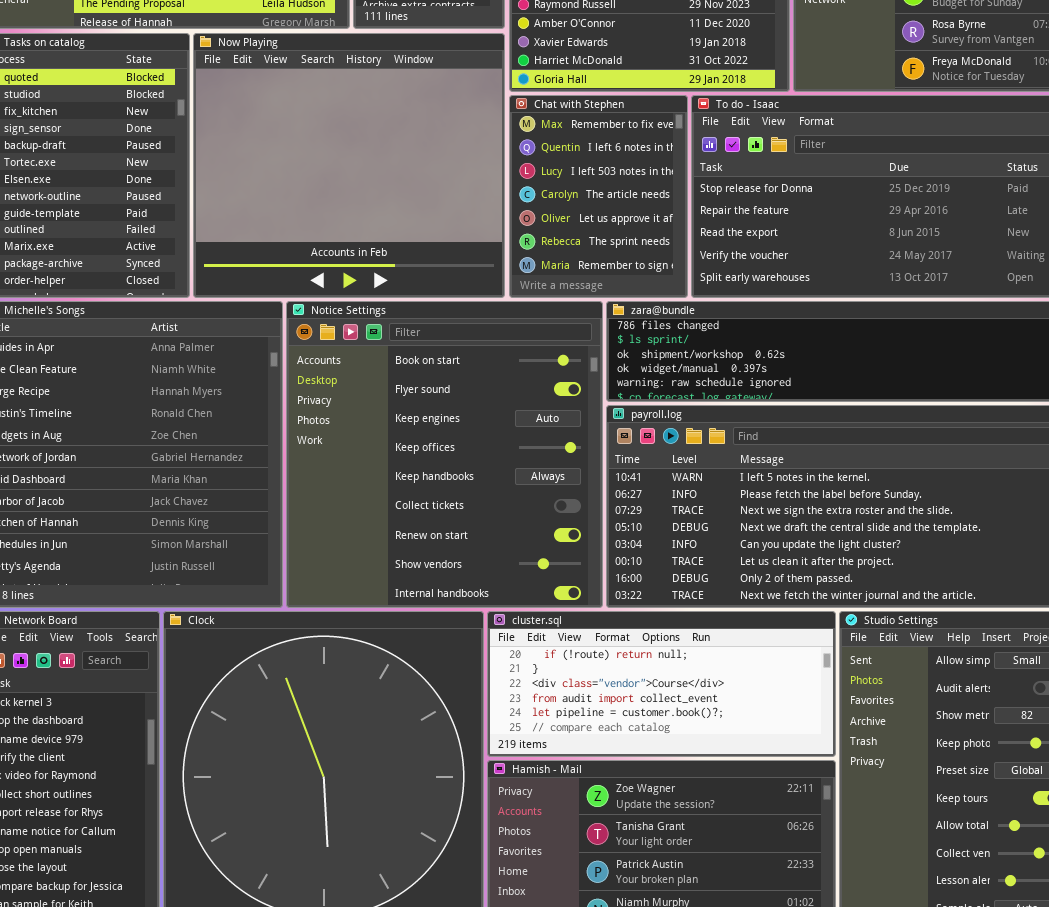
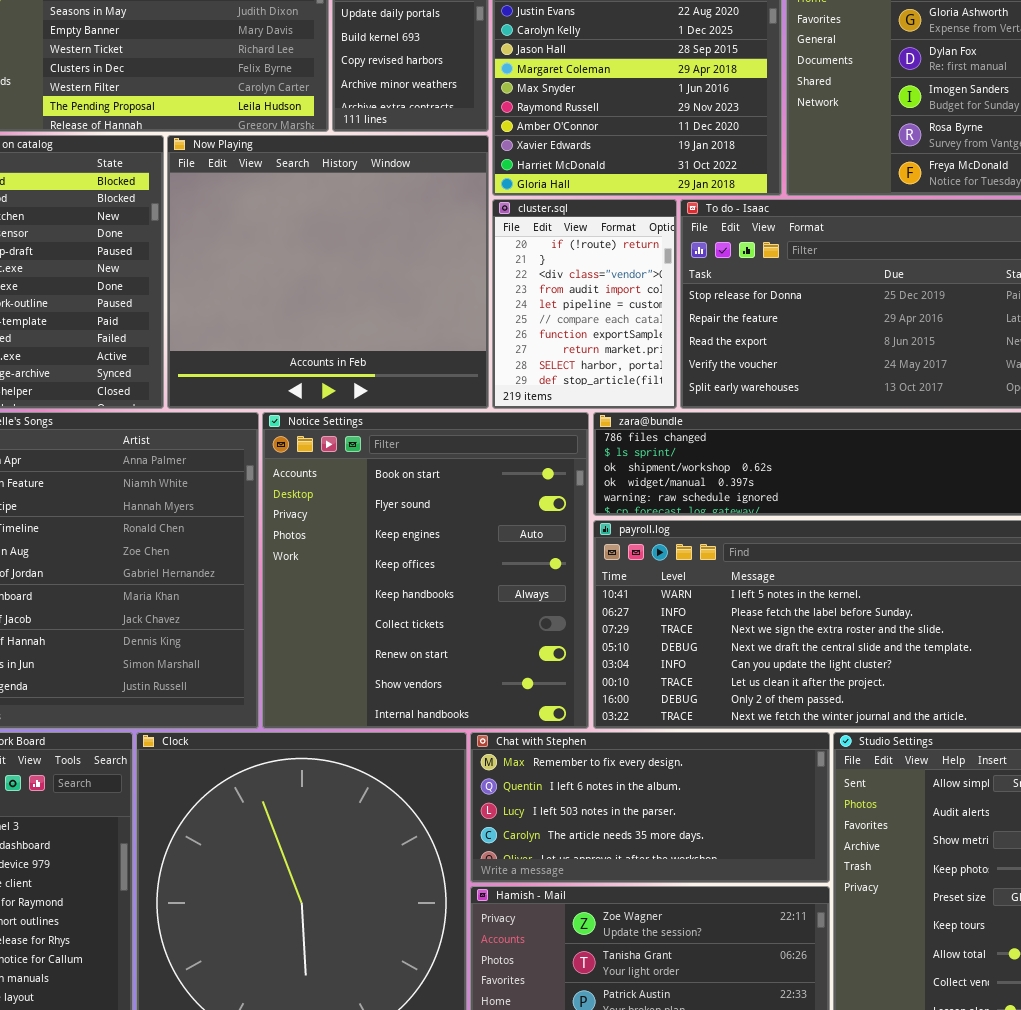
Chat with Stephen: [509,95,688,298] -> [470,732,830,883], moved, resized
cluster.sql: [487,611,836,757] -> [492,199,677,409], moved, resized

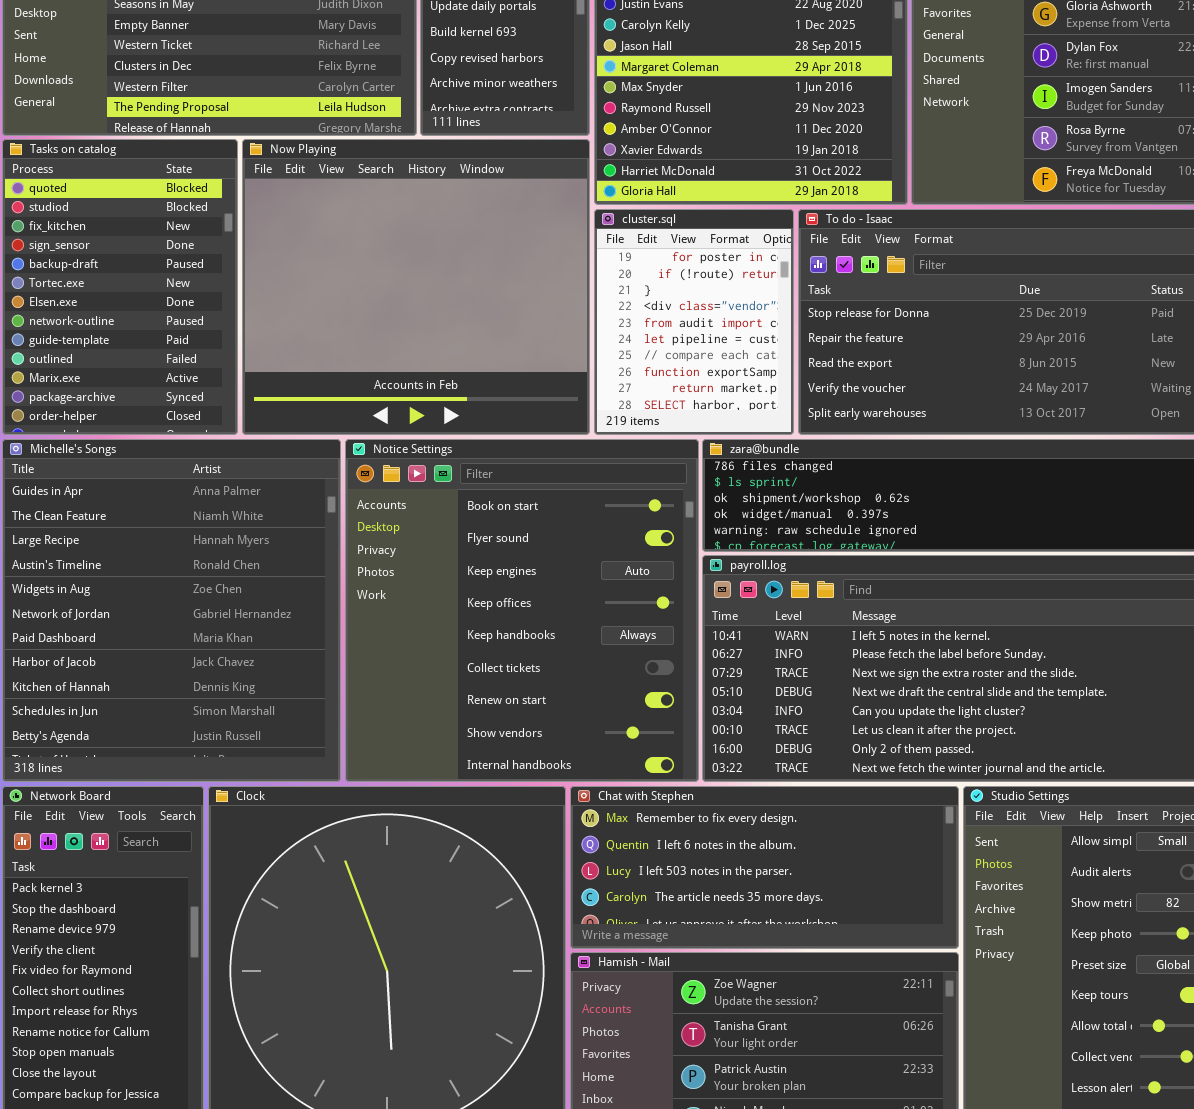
cluster.sql: [492,199,677,409] -> [594,209,794,435], scrolled up 1 row

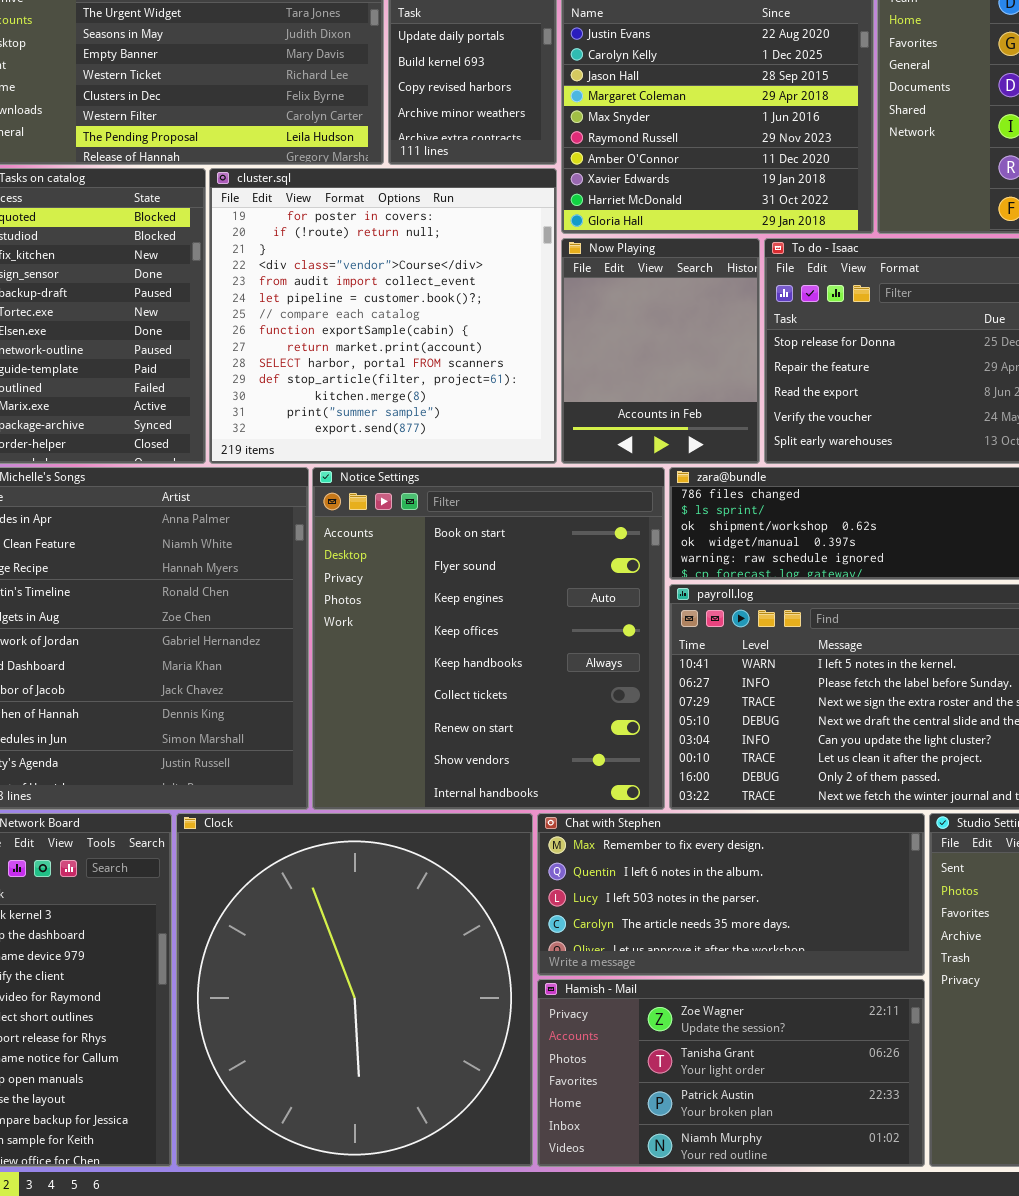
Now Playing: [242,139,590,435] -> [561,238,760,464], moved, resized
cluster.sql: [594,209,794,435] -> [209,168,557,464], moved, resized

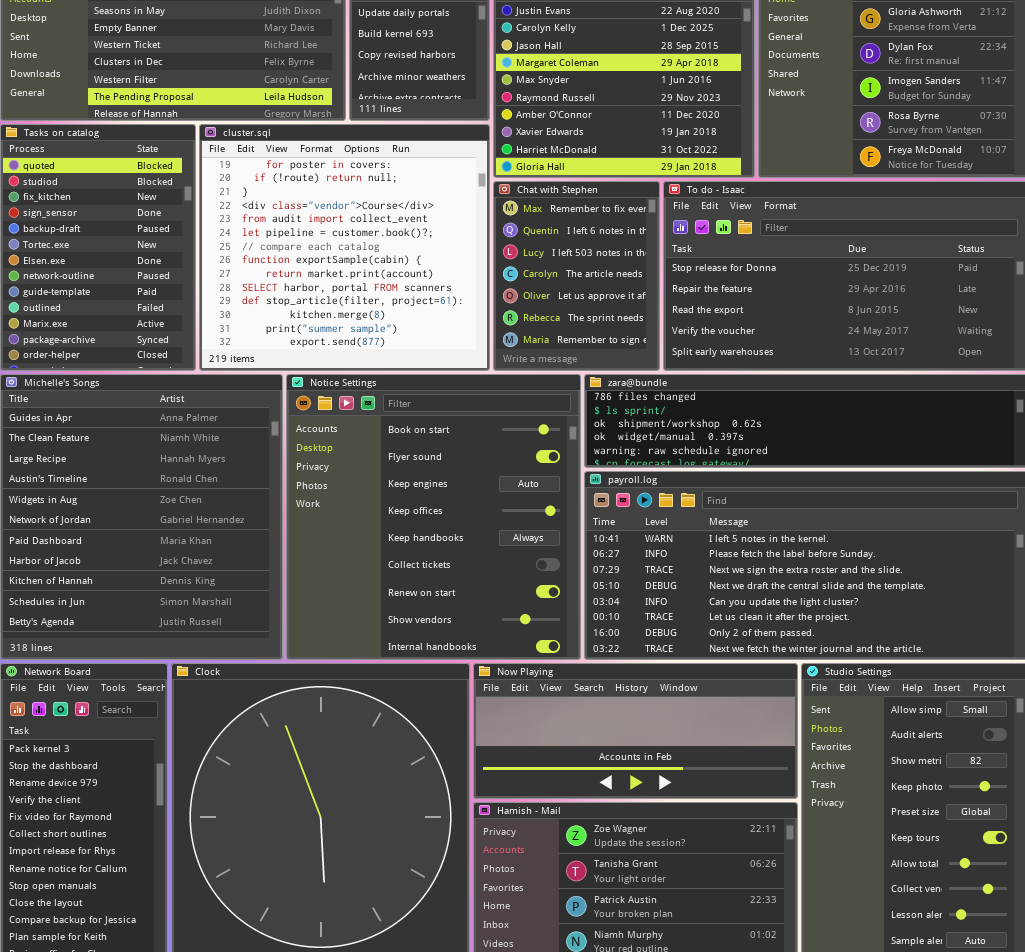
Now Playing: [561,238,760,464] -> [473,663,798,799], moved, resized
Chat with Stephen: [537,813,925,976] -> [493,181,660,371], moved, resized

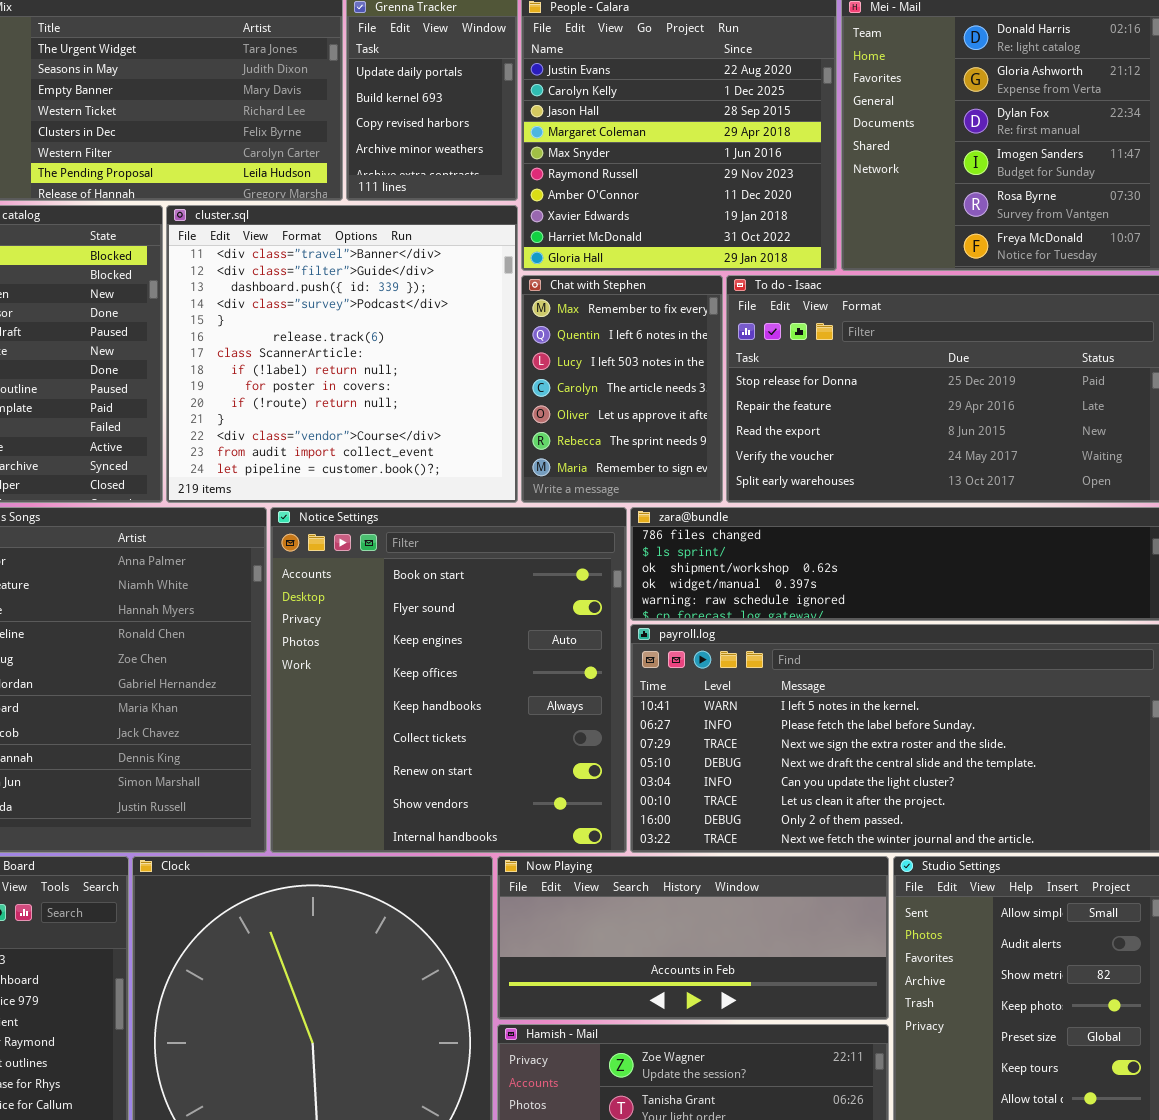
cluster.sql: [199,124,490,371] -> [166,205,518,503], scrolled up 8 rows

